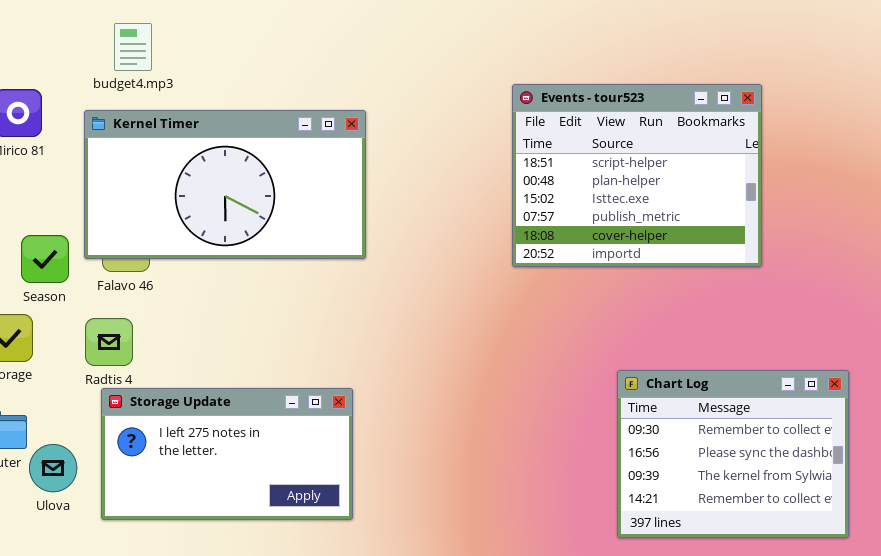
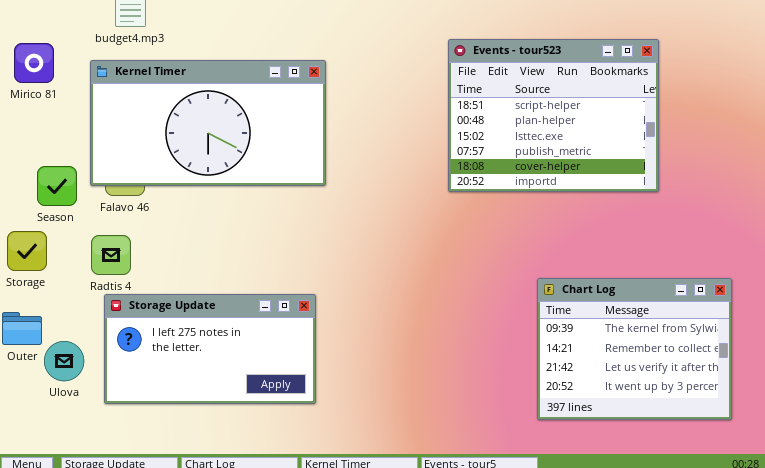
Chart Log: [617,370,849,538] -> [537,278,732,420], scrolled down 2 rows

